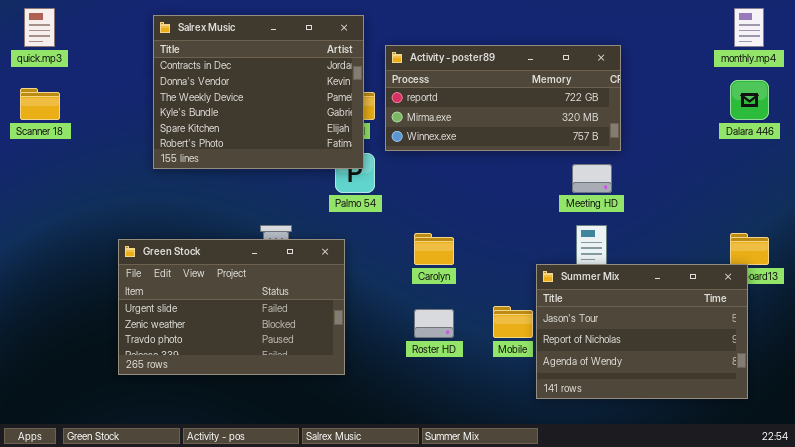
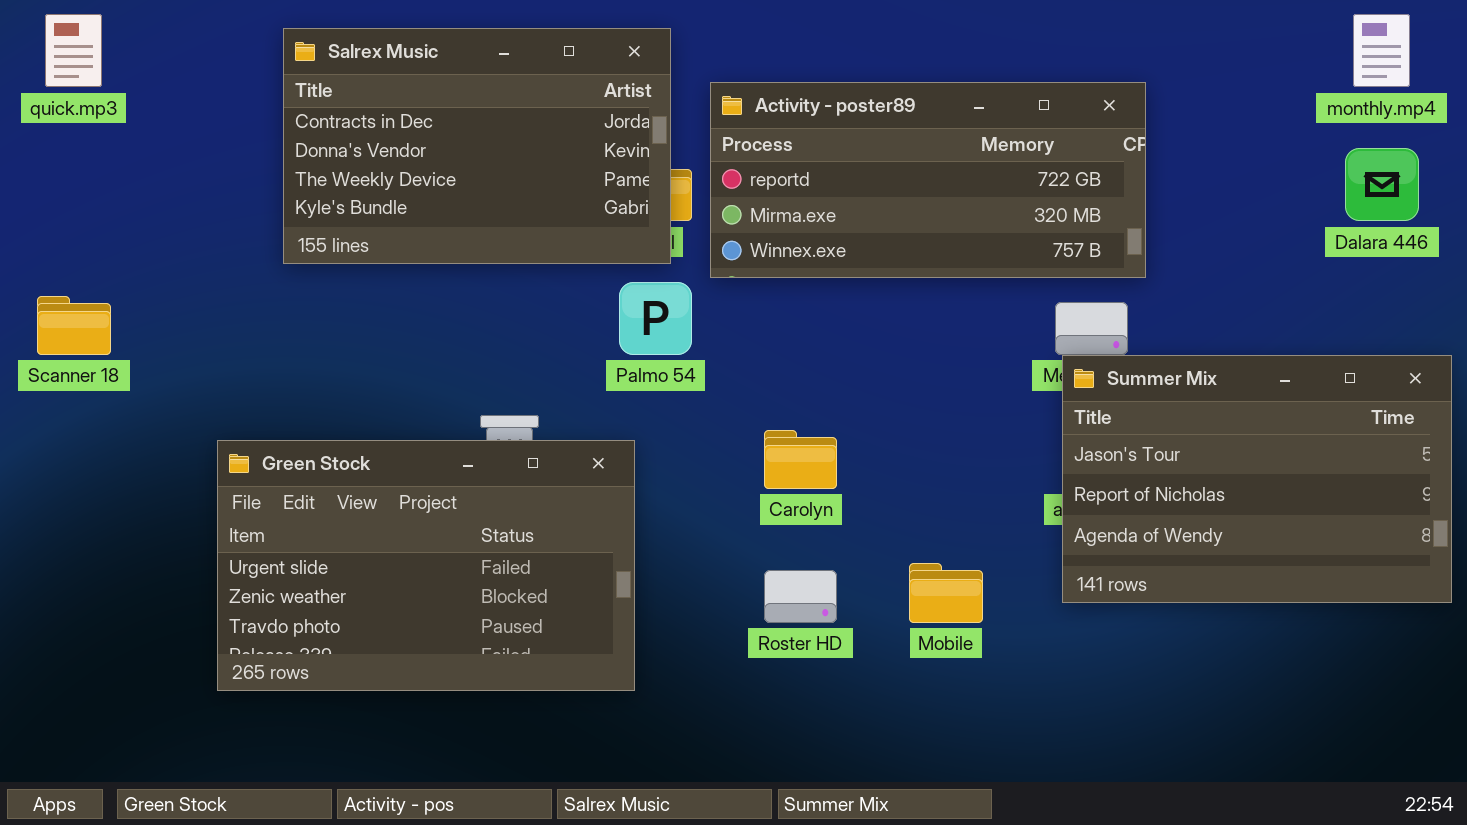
Salrex Music: [153,15,364,169] -> [283,28,671,264], resized
Scanner 18: [20,88,60,120] -> [37,296,111,355], moved
Summer Mix: [536,264,748,399] -> [1062,355,1452,603], moved

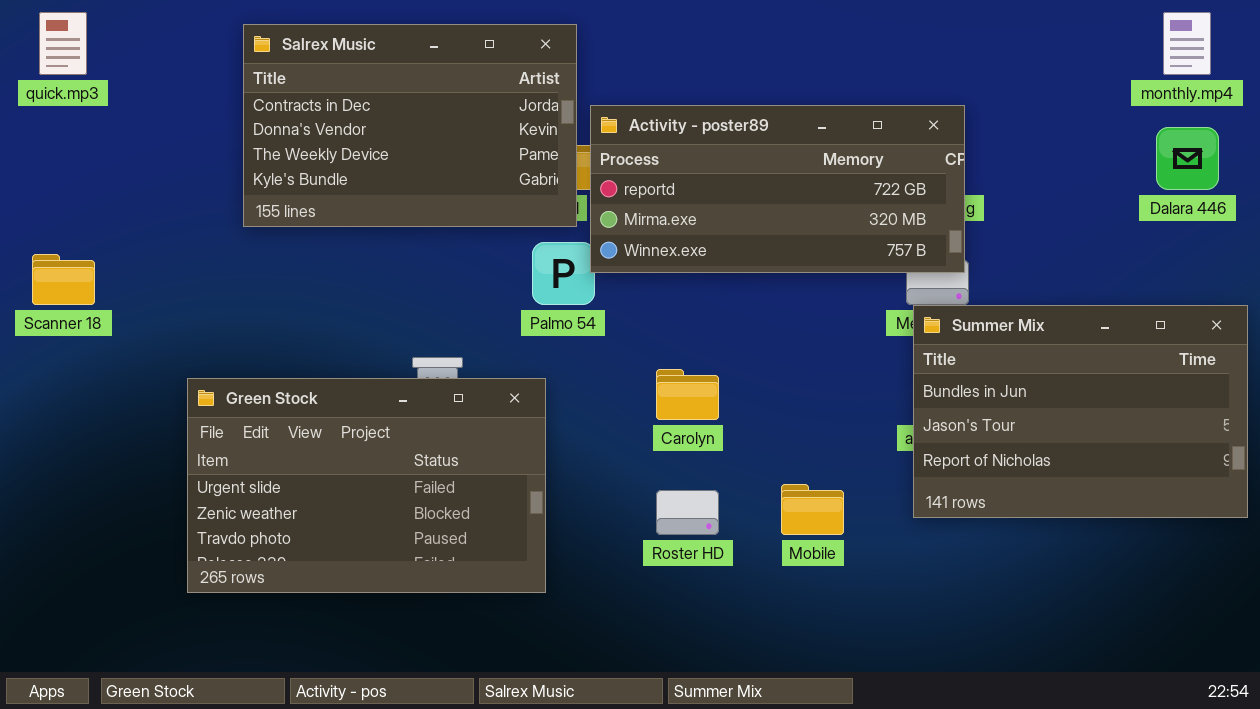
Activity - poster89: [710,82,1146,278] -> [590,105,965,273], moved
Summer Mix: [1062,355,1452,603] -> [913,305,1248,518], scrolled up 1 row

